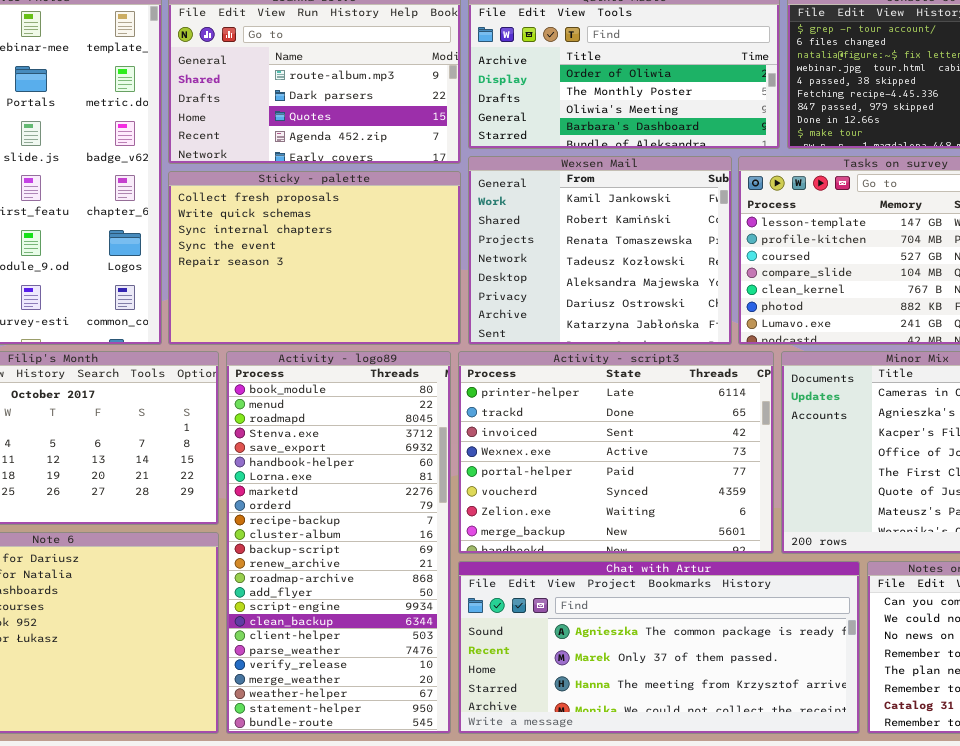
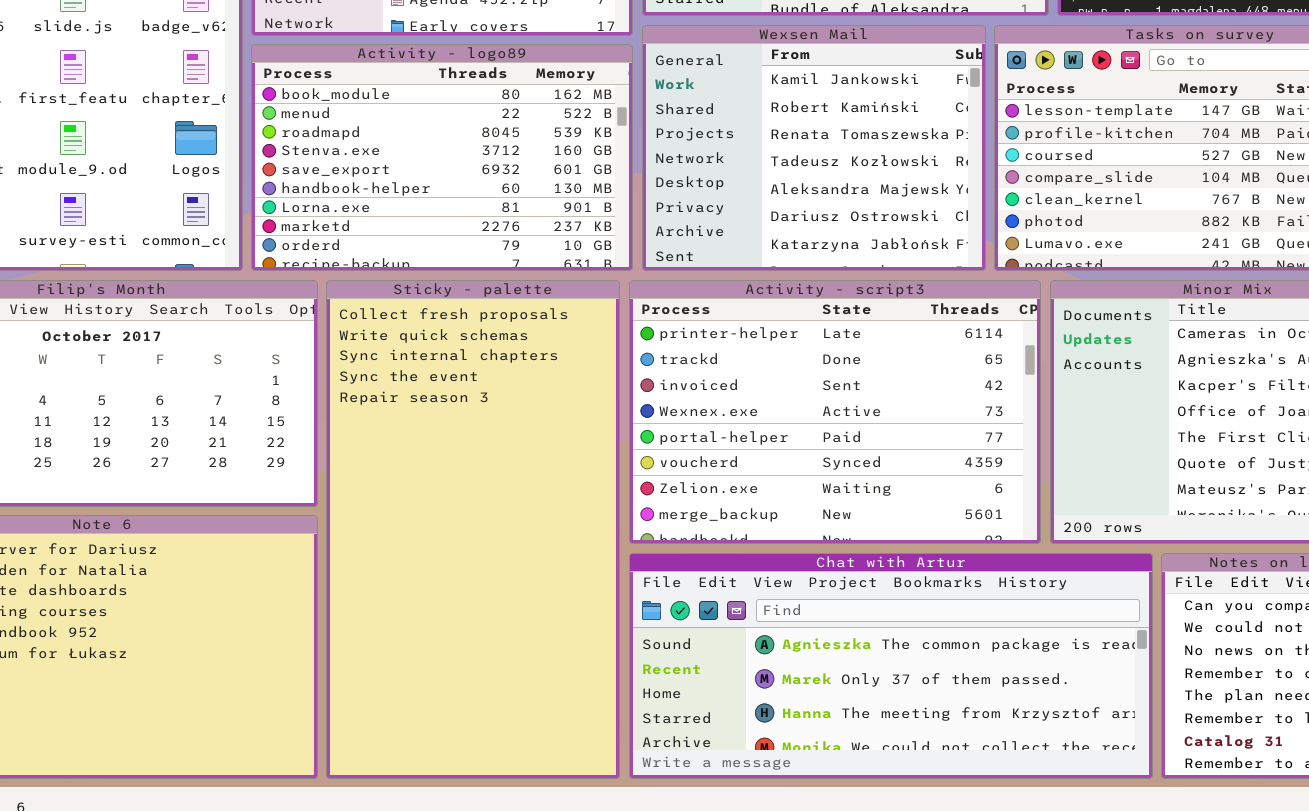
Sticky - palette: [168,171,461,345] -> [326,280,620,779], moved, resized
Activity - logo89: [226,351,451,734] -> [251,44,633,271], moved, resized

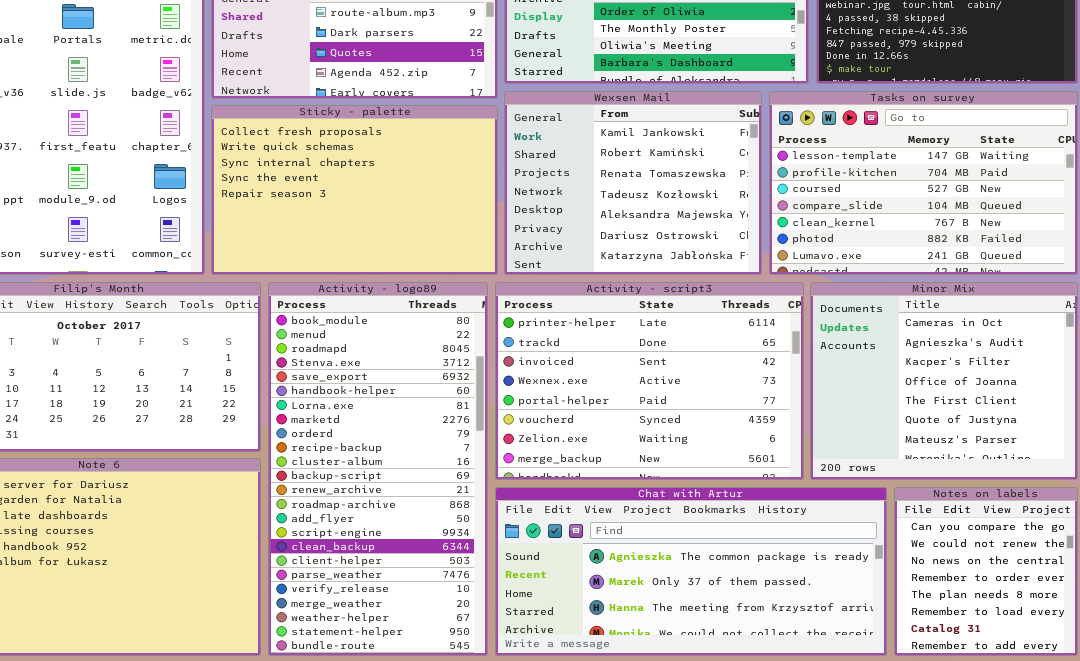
Activity - logo89: [251,44,633,271] -> [268,282,488,656], moved, resized
Sticky - palette: [326,280,620,779] -> [211,105,498,275], moved, resized

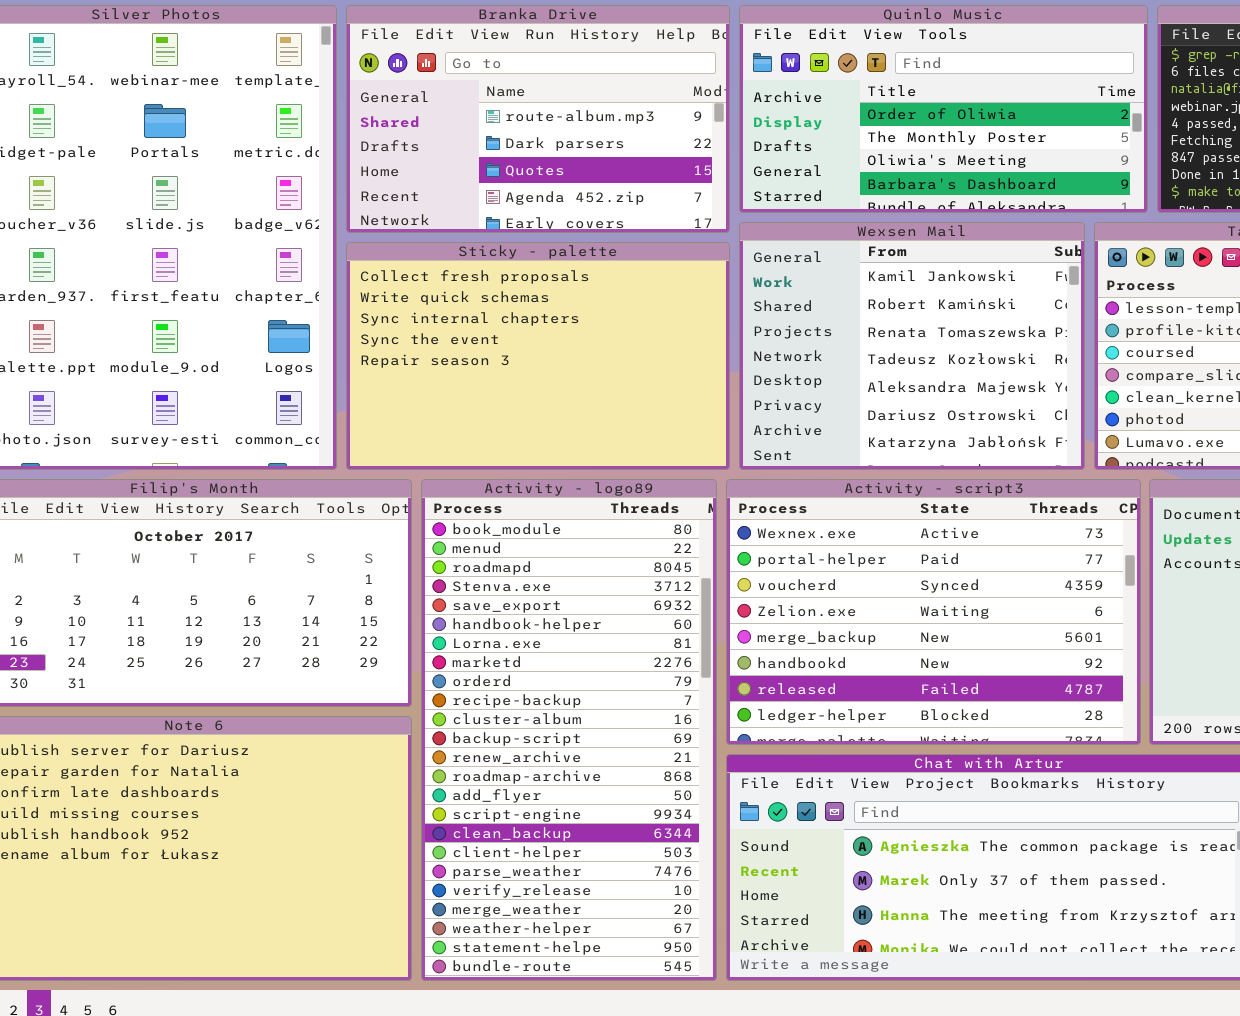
Activity - script3: [495,282,804,480] -> [726,479,1141,745], scrolled down 3 rows

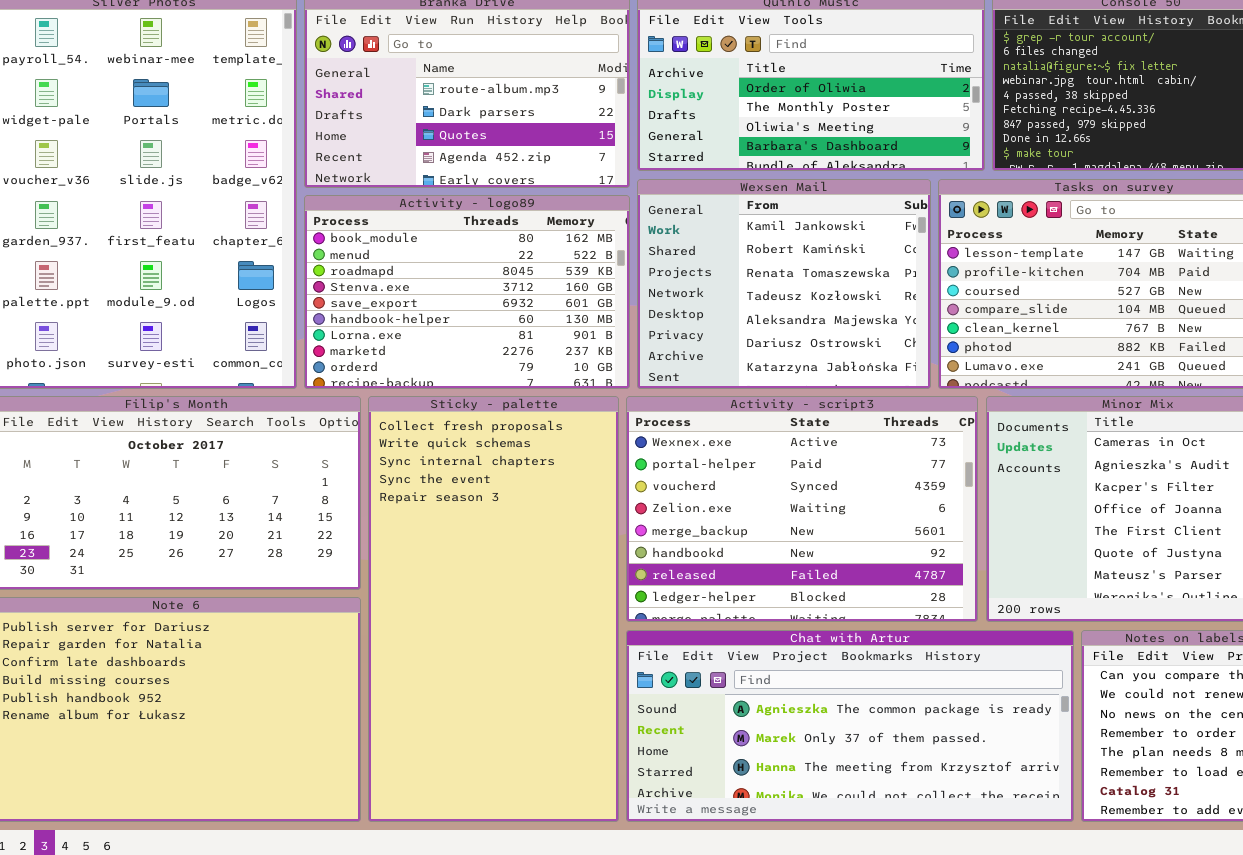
Sticky - palette: [346,242,730,470] -> [368,396,619,822], moved, resized
Activity - logo89: [421,479,717,981] -> [304,195,630,389], moved, resized

